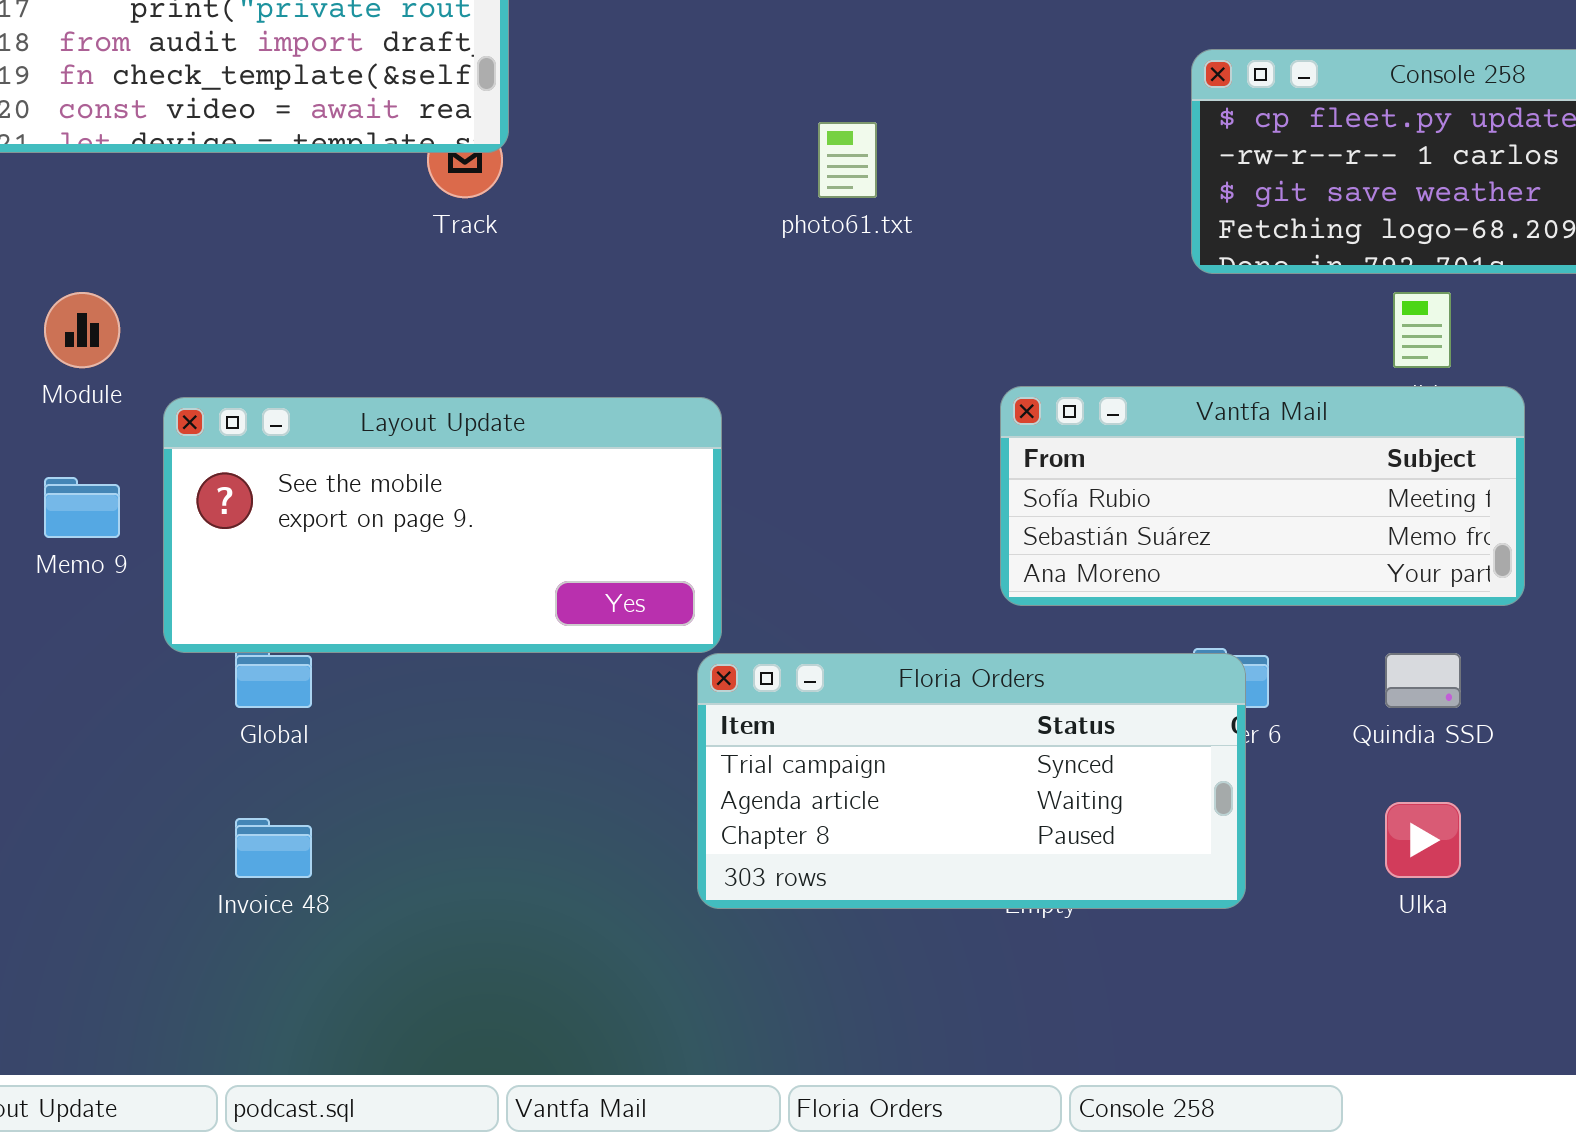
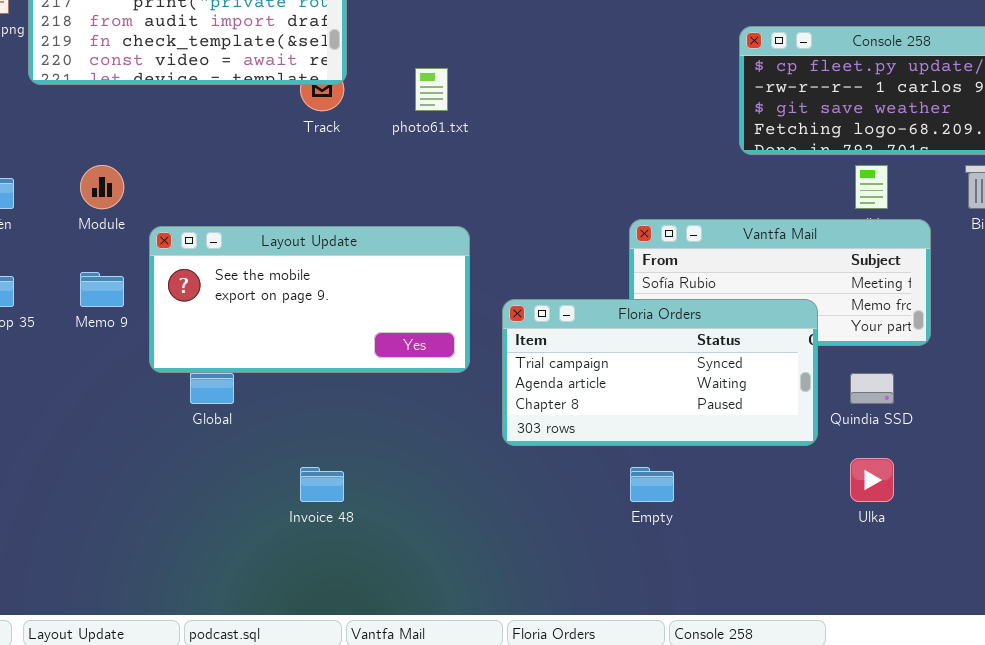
photo61.txt: [818,122,877,198] -> [415,68,448,111], moved
Floria Orders: [697,653,1246,909] -> [502,299,818,446], moved
Invoice 48: [235,818,312,878] -> [300,467,344,502], moved

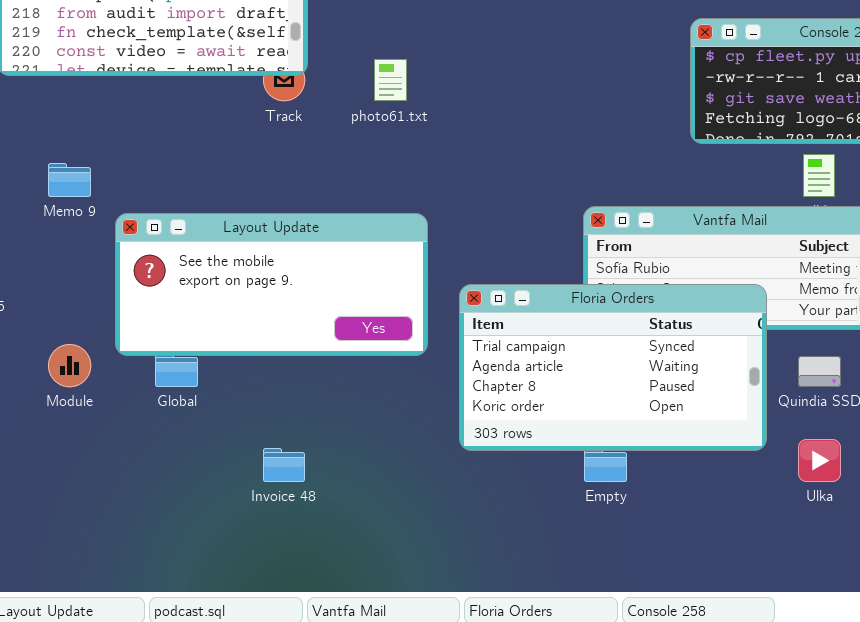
Module: [80,165,124,209] -> [48,344,91,387], moved
Memo 9: [80,272,124,307] -> [48,163,91,197], moved
Floria Orders: [502,299,818,446] -> [459,284,767,451], resized

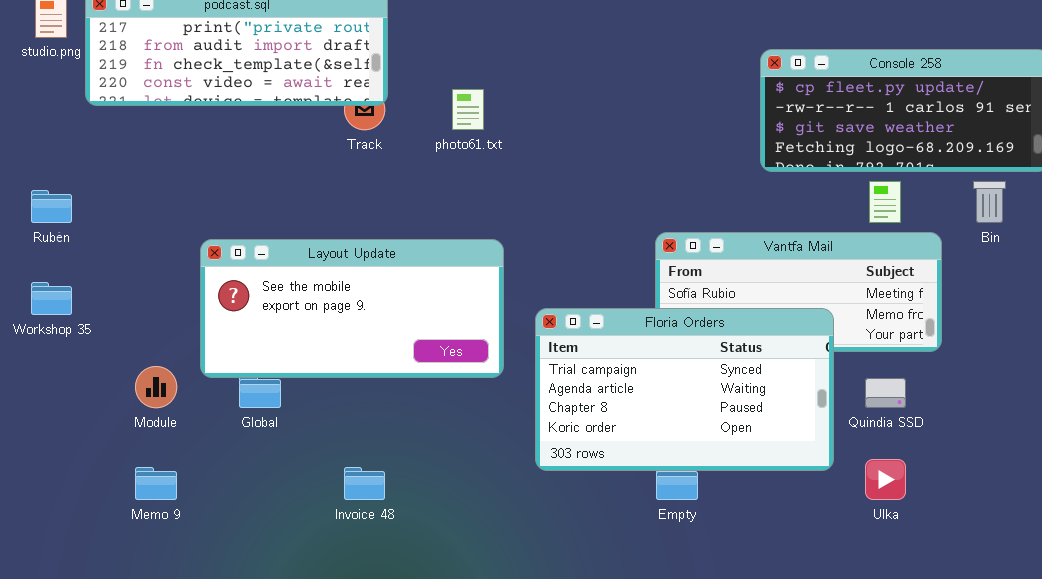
Memo 9: [48,163,91,197] -> [135,467,177,500], moved

